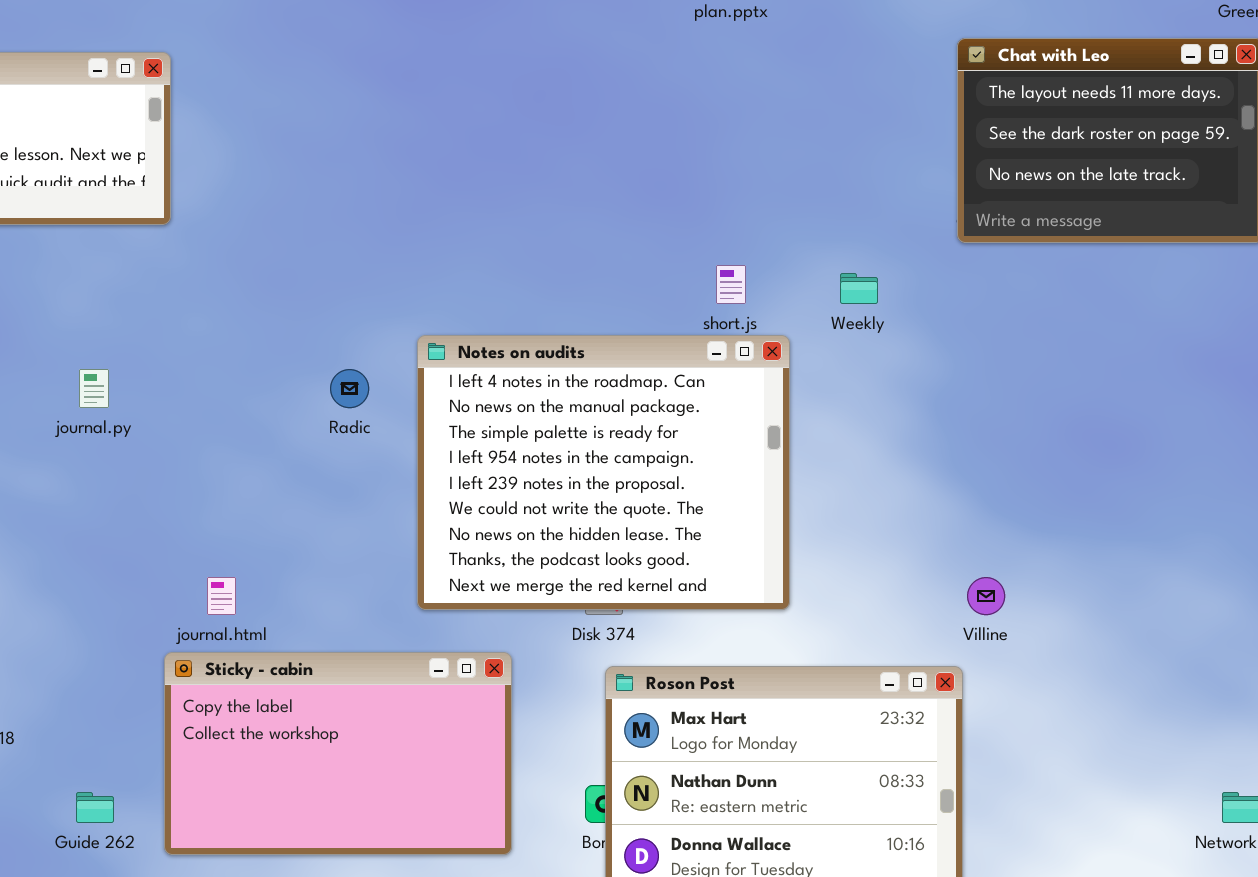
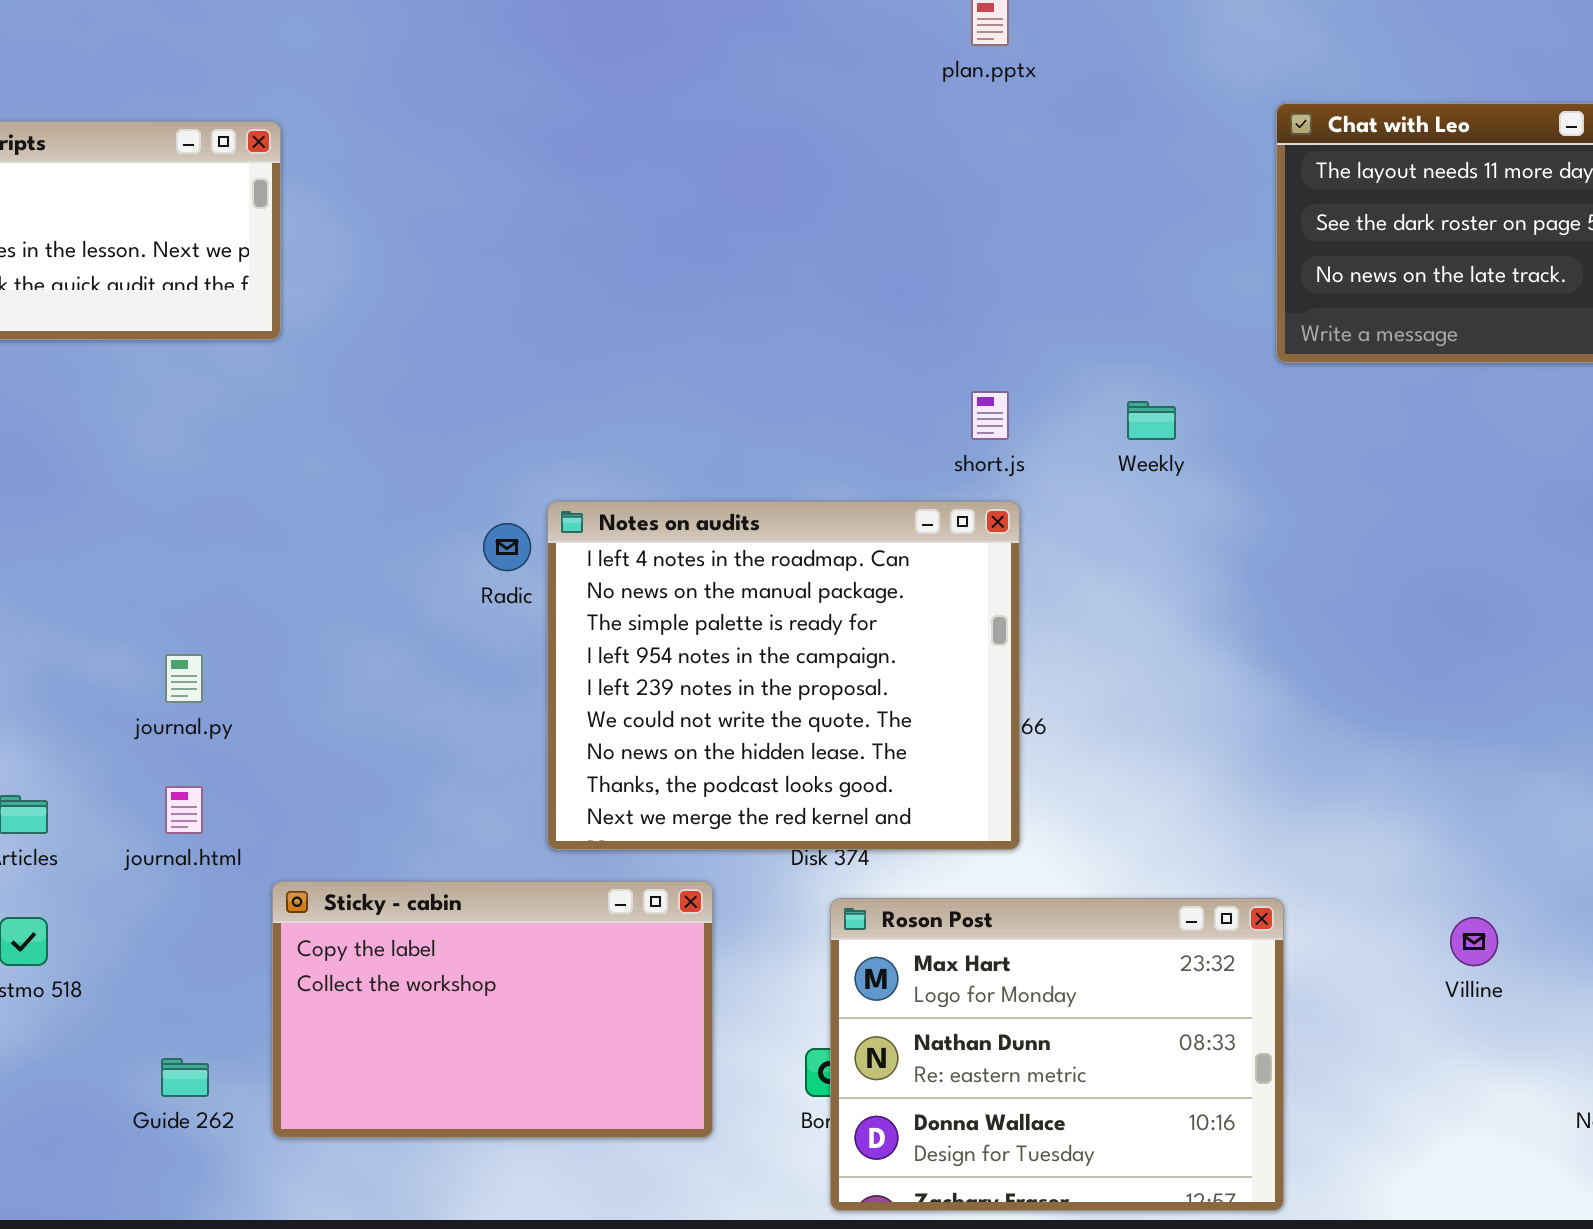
Notes on audits: [417,335,790,610] -> [547,501,1020,850], moved
journal.py: [79,369,109,408] -> [165,654,203,703], moved
journal.html: [207,577,236,615] -> [165,786,203,834], moved
Villine: [967,577,1005,615] -> [1450,917,1498,966], moved

